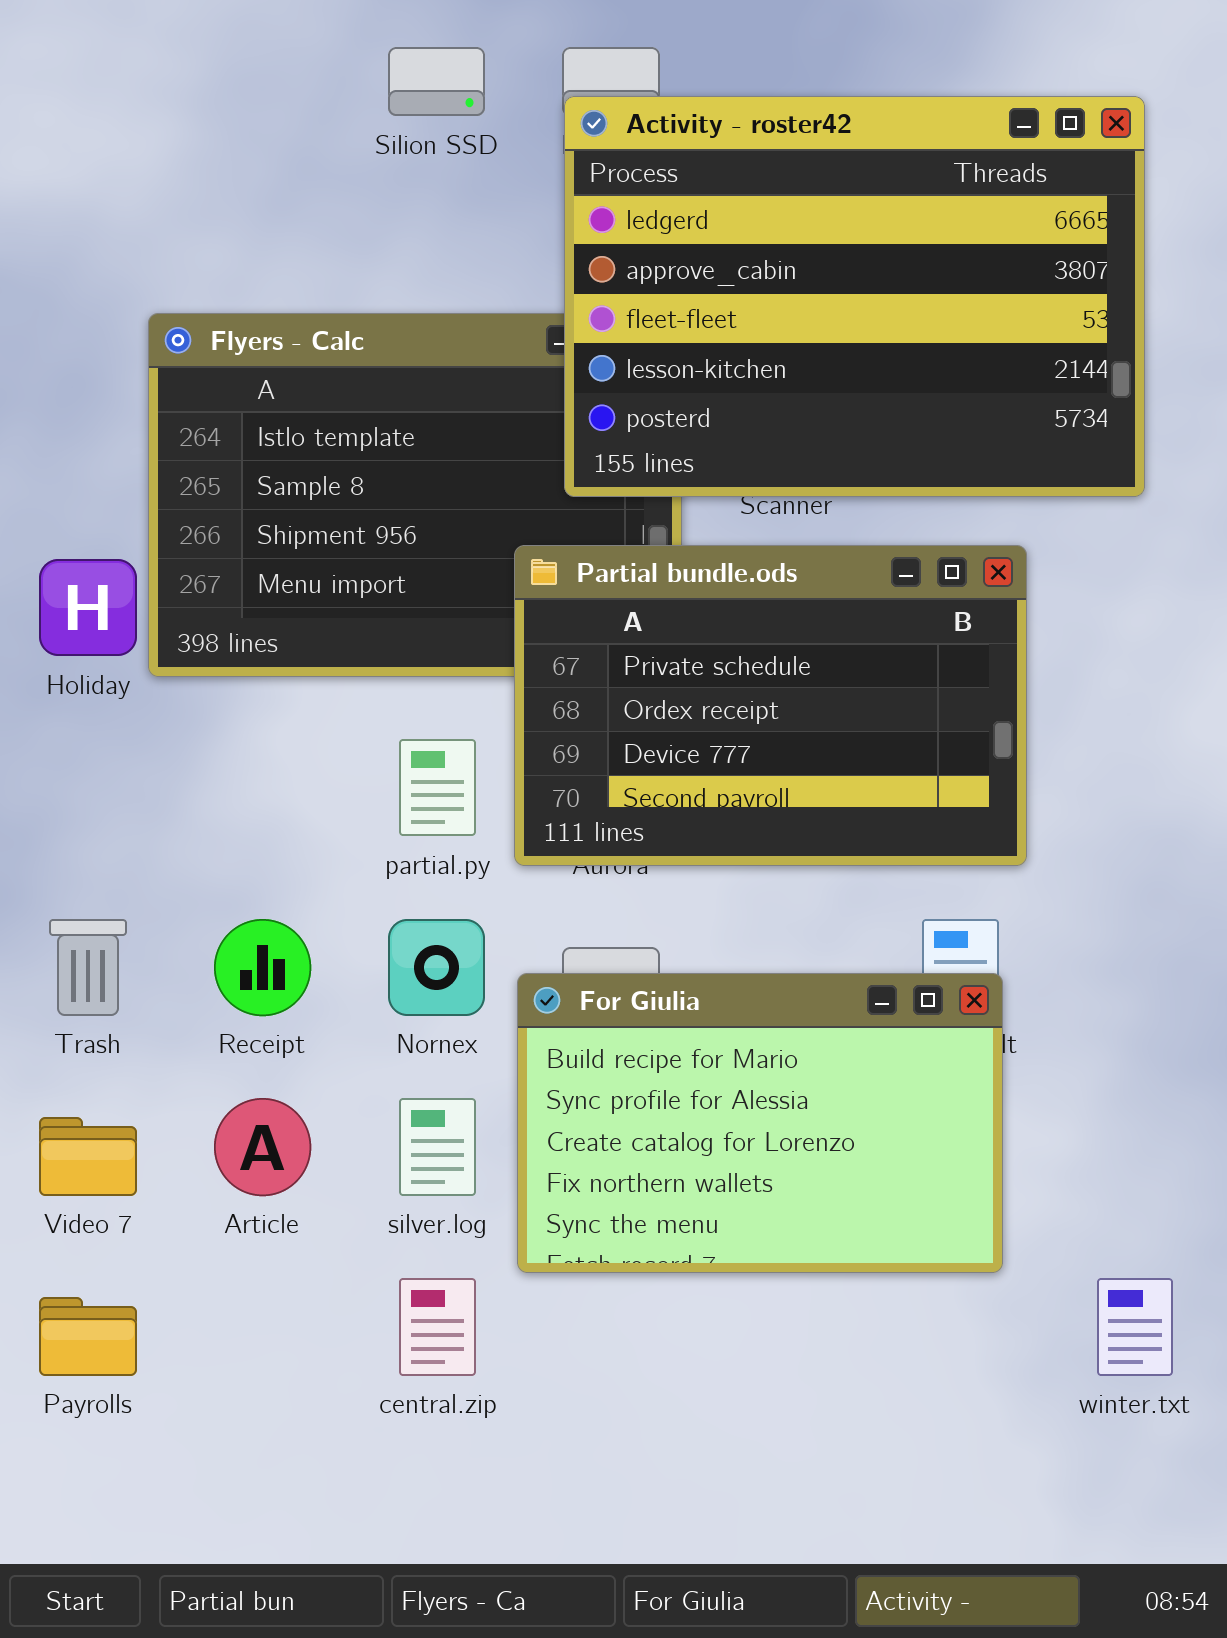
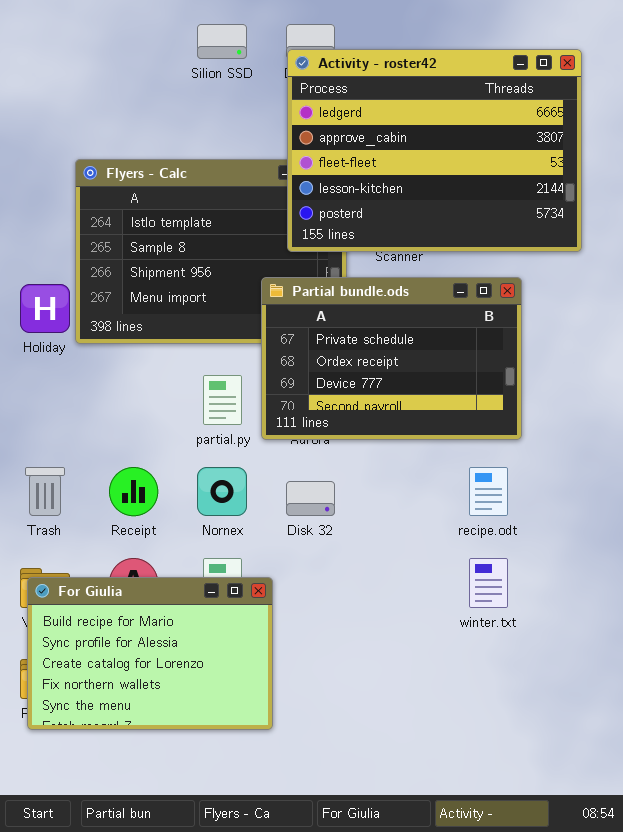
For Giulia: [517,973,1003,1273] -> [27,577,273,730], moved
winter.txt: [1097,1278,1173,1376] -> [469,558,508,608], moved

